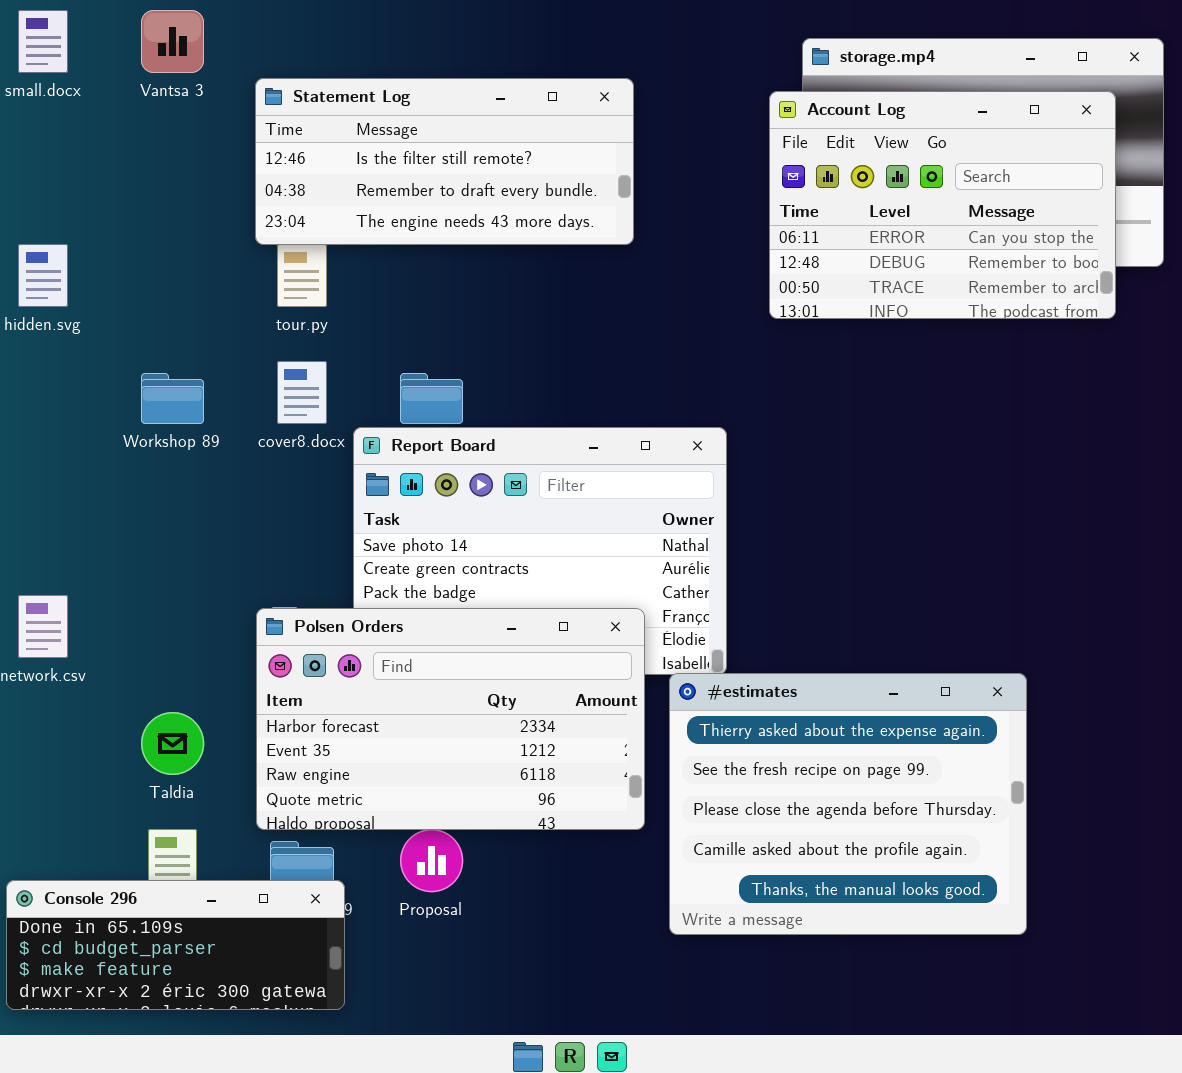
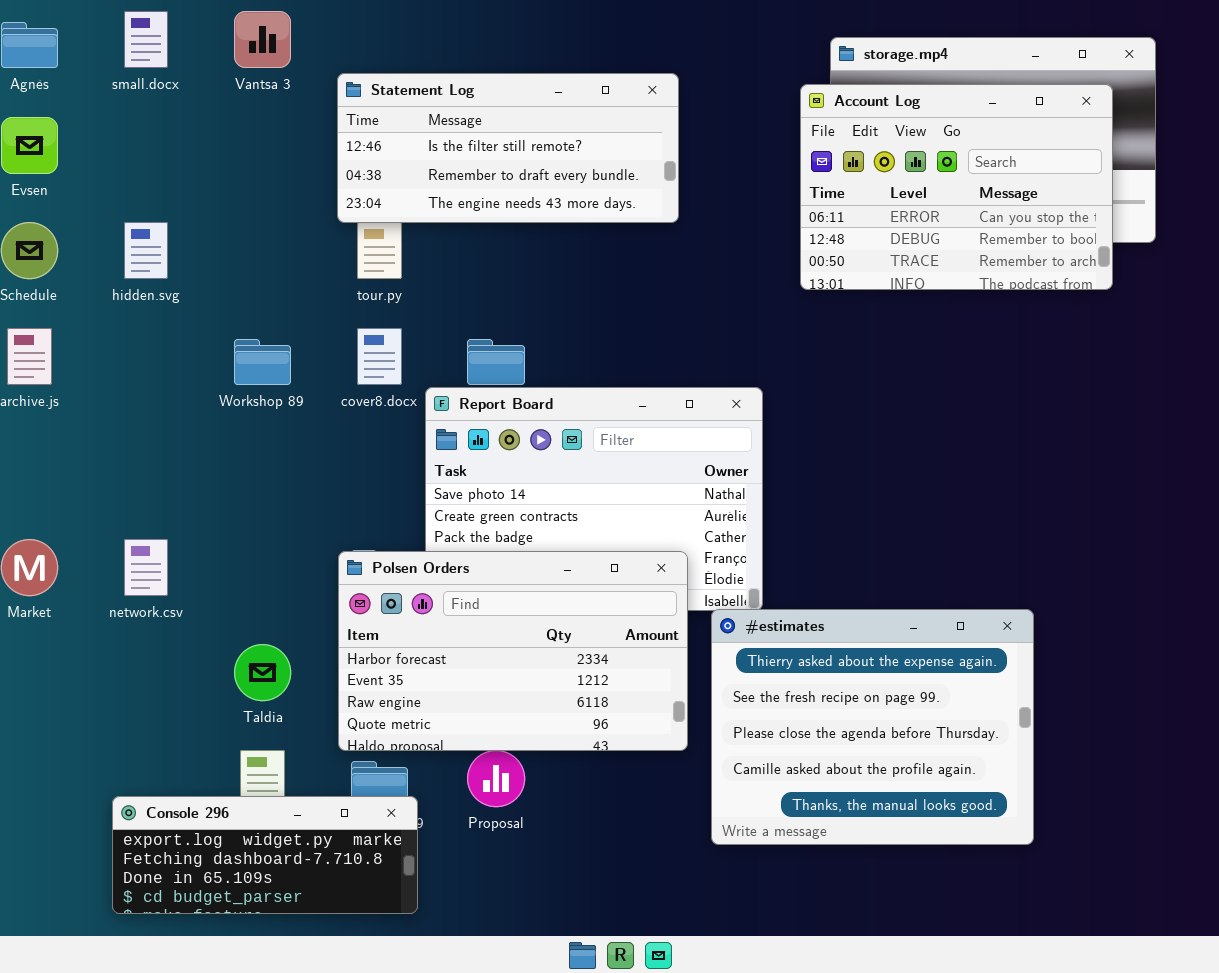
Console 296: [6,880,345,1010] -> [112,796,418,914], scrolled up 2 rows

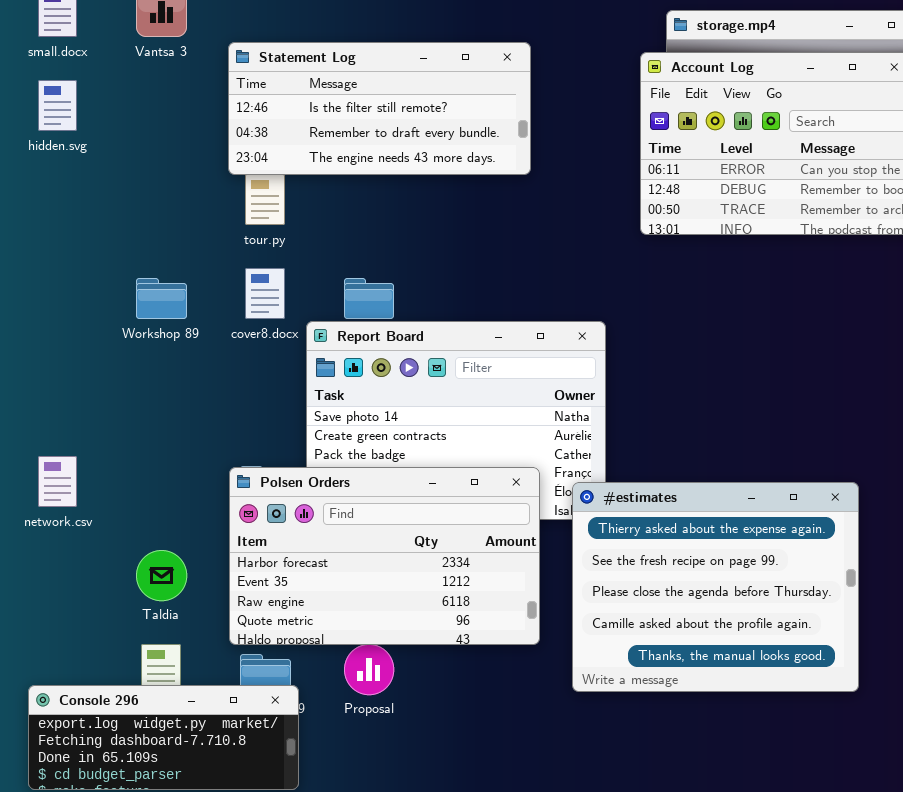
hidden.svg: [124,222,168,279] -> [38,80,77,131], moved
#estimates: [711,609,1034,845] -> [572,482,859,692], moved

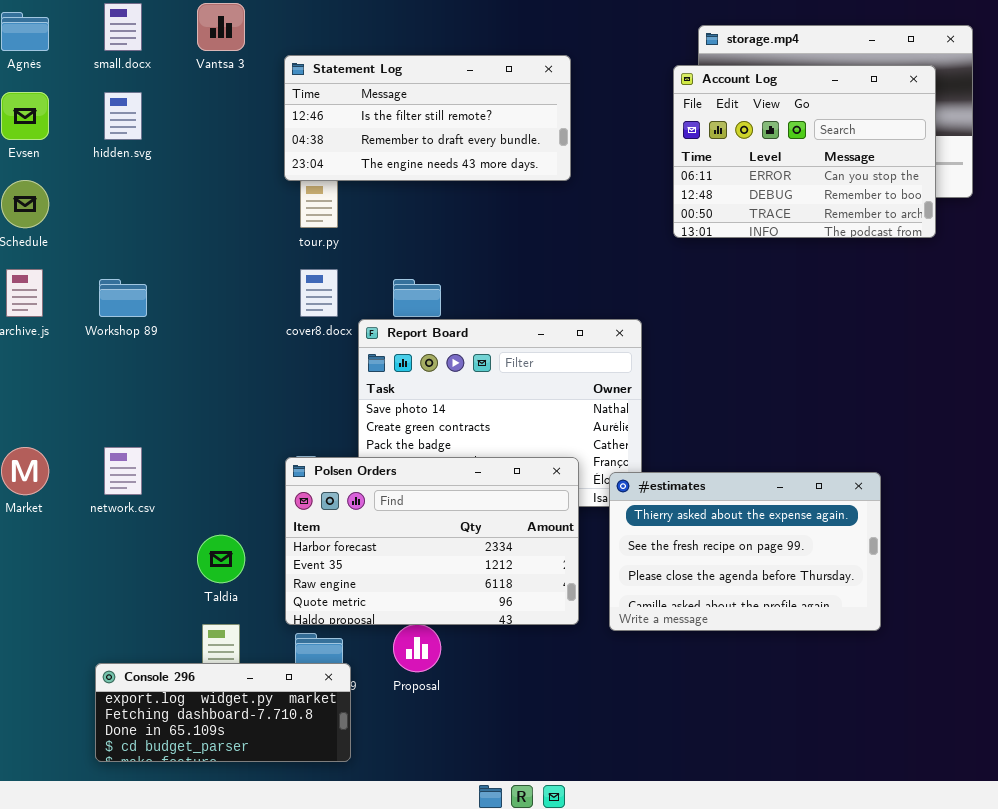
Workshop 89: [136,278,187,319] -> [99,279,147,317], moved
#estimates: [572,482,859,692] -> [609,472,881,631], resized

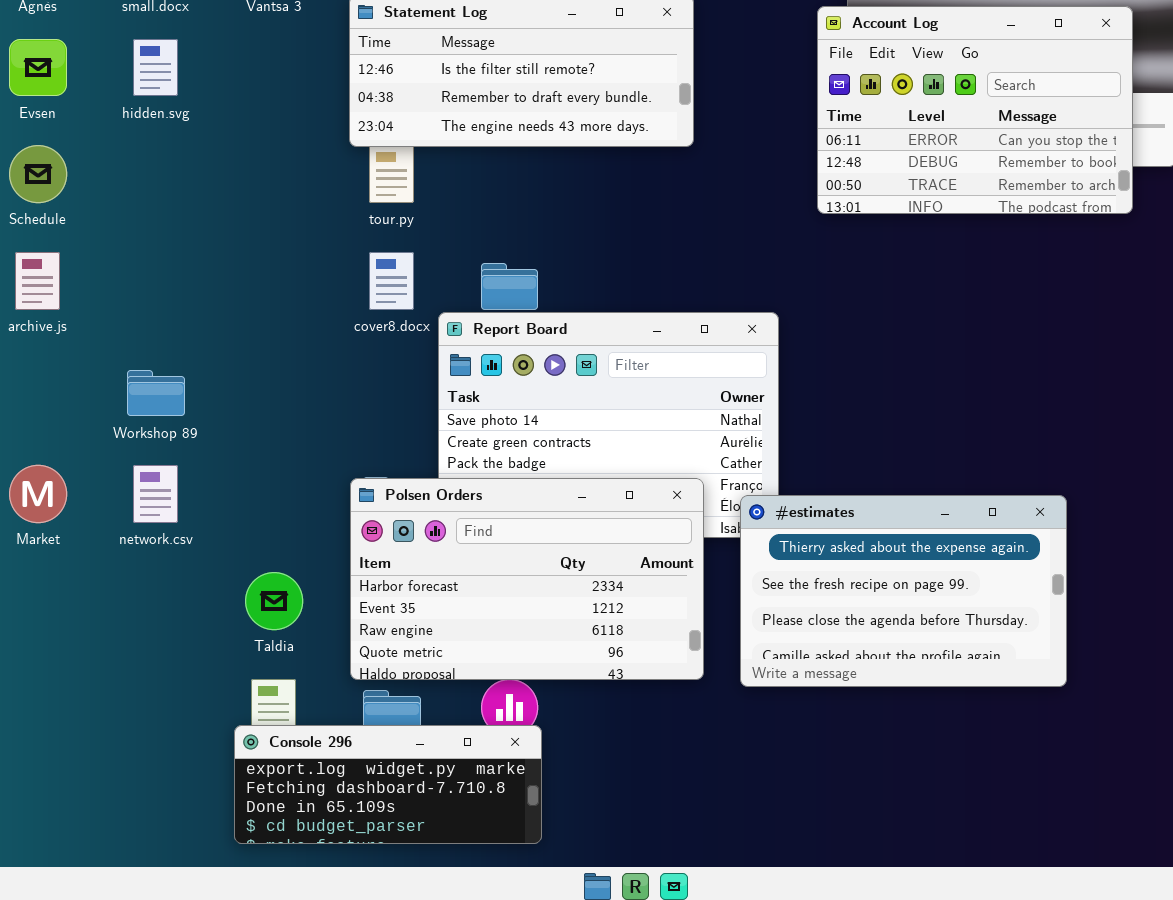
Workshop 89: [99,279,147,317] -> [127,370,185,416], moved
Console 296: [95,663,351,762] -> [234,725,542,844], moved

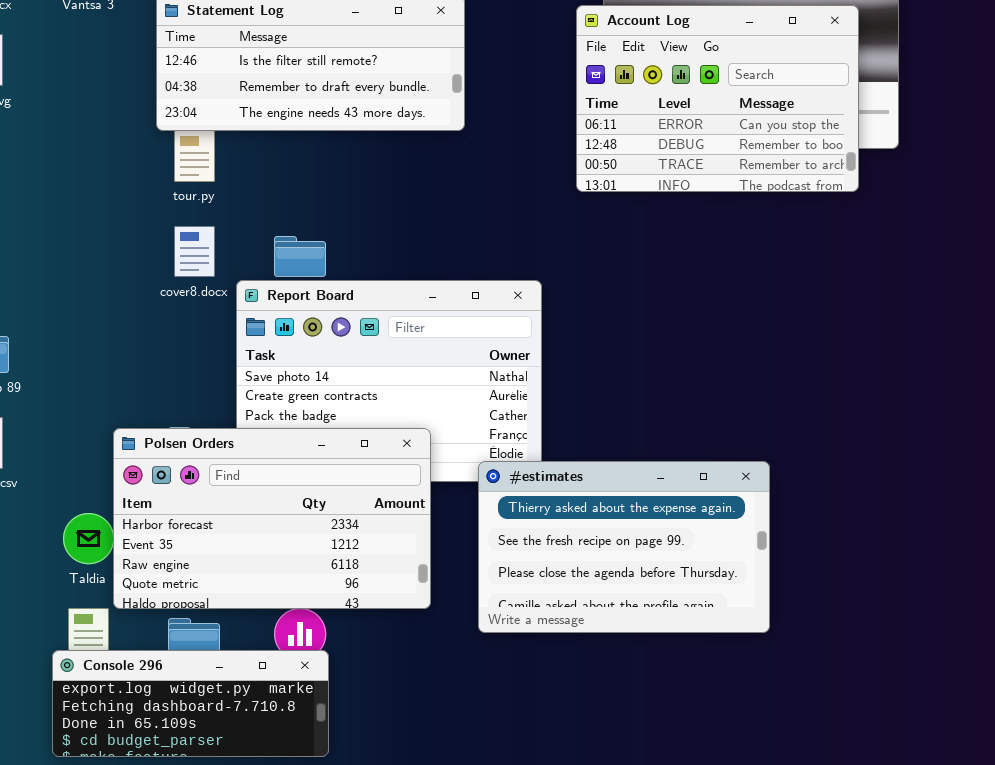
Polsen Orders: [350,478,704,680] -> [113,428,431,609], moved
#estimates: [740,495,1067,687] -> [478,461,770,633], moved

